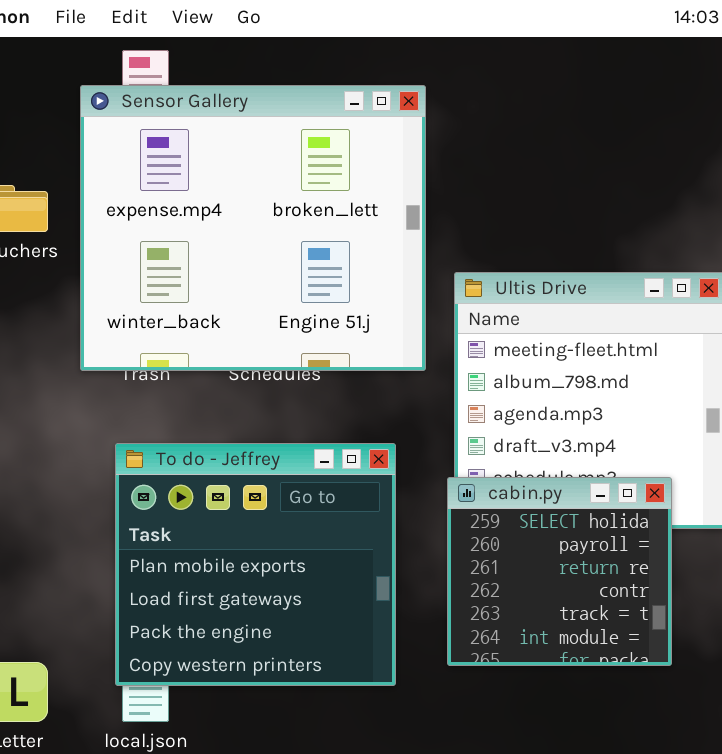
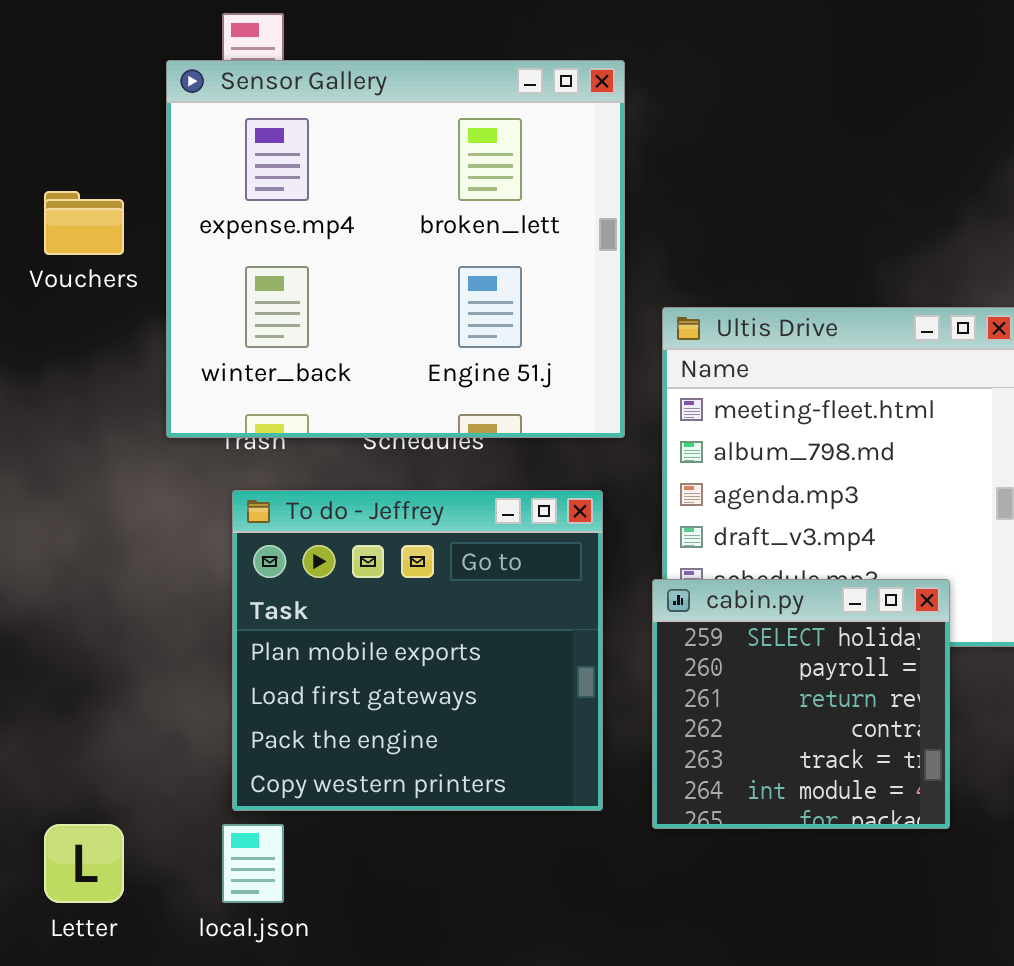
To do - Jeffrey: [115,443,396,686] -> [232,490,603,811], moved

